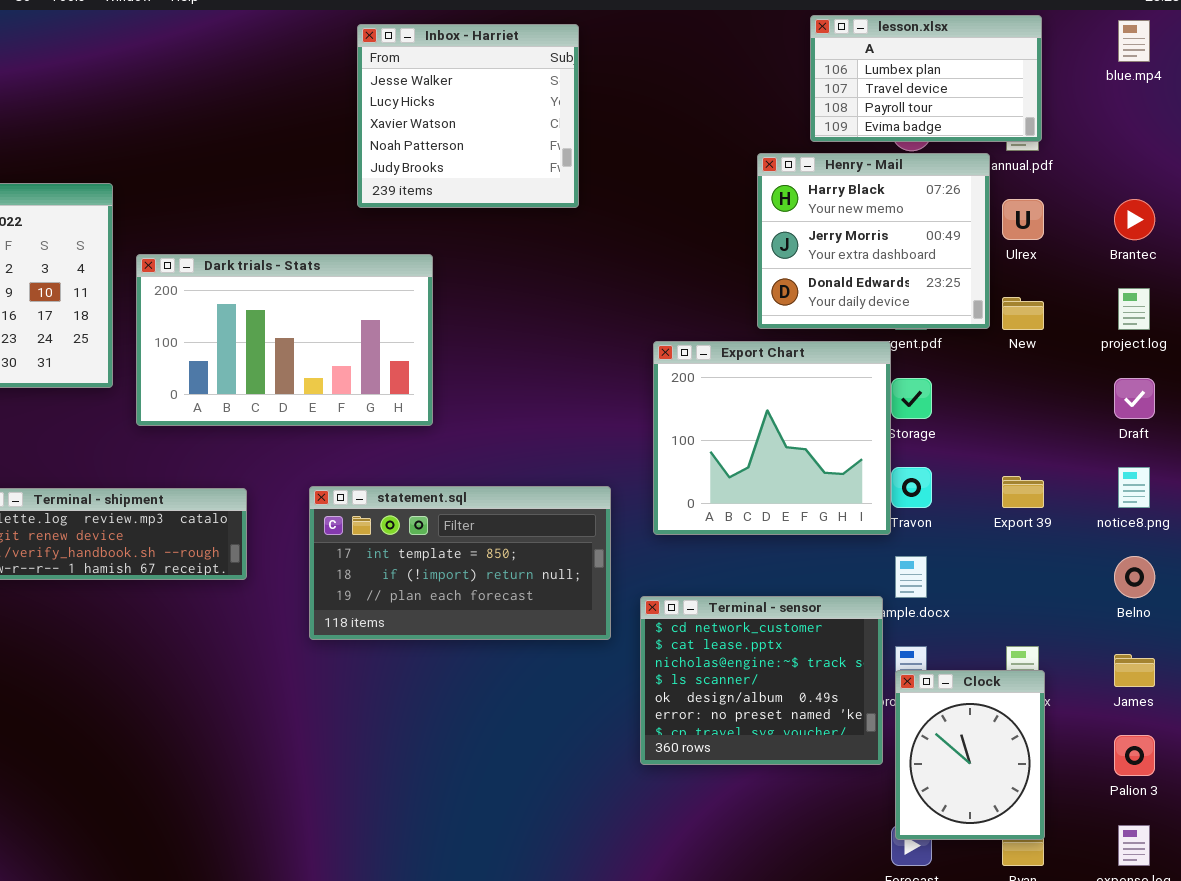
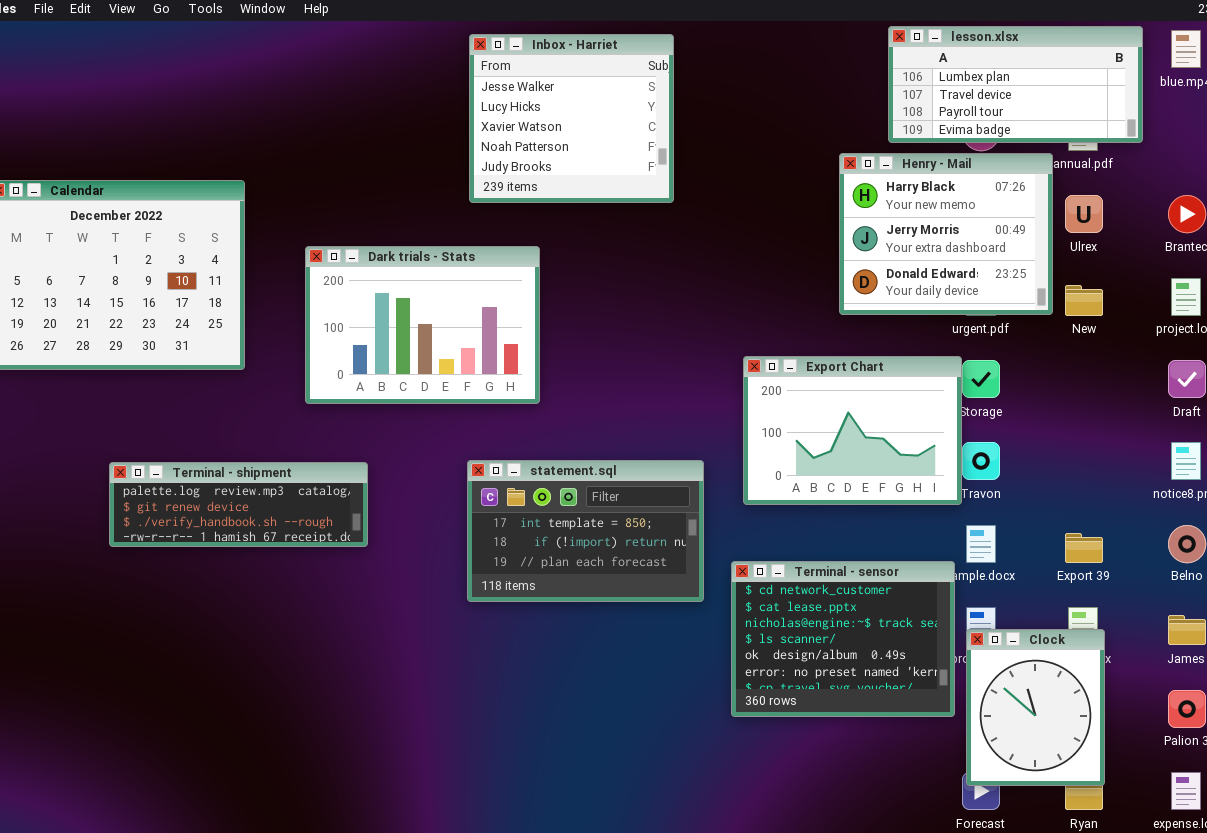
lesson.xlsx: [810,15,1042,142] -> [888,26,1143,143], resized
Dark trials - Stats: [136,254,433,426] -> [305,246,540,404], resized
Export Chart: [653,341,891,535] -> [743,356,962,505], resized
Export 39: [1002,476,1044,508] -> [1065,533,1103,563], moved
statement.sql: [309,486,611,640] -> [467,460,704,602], resized

